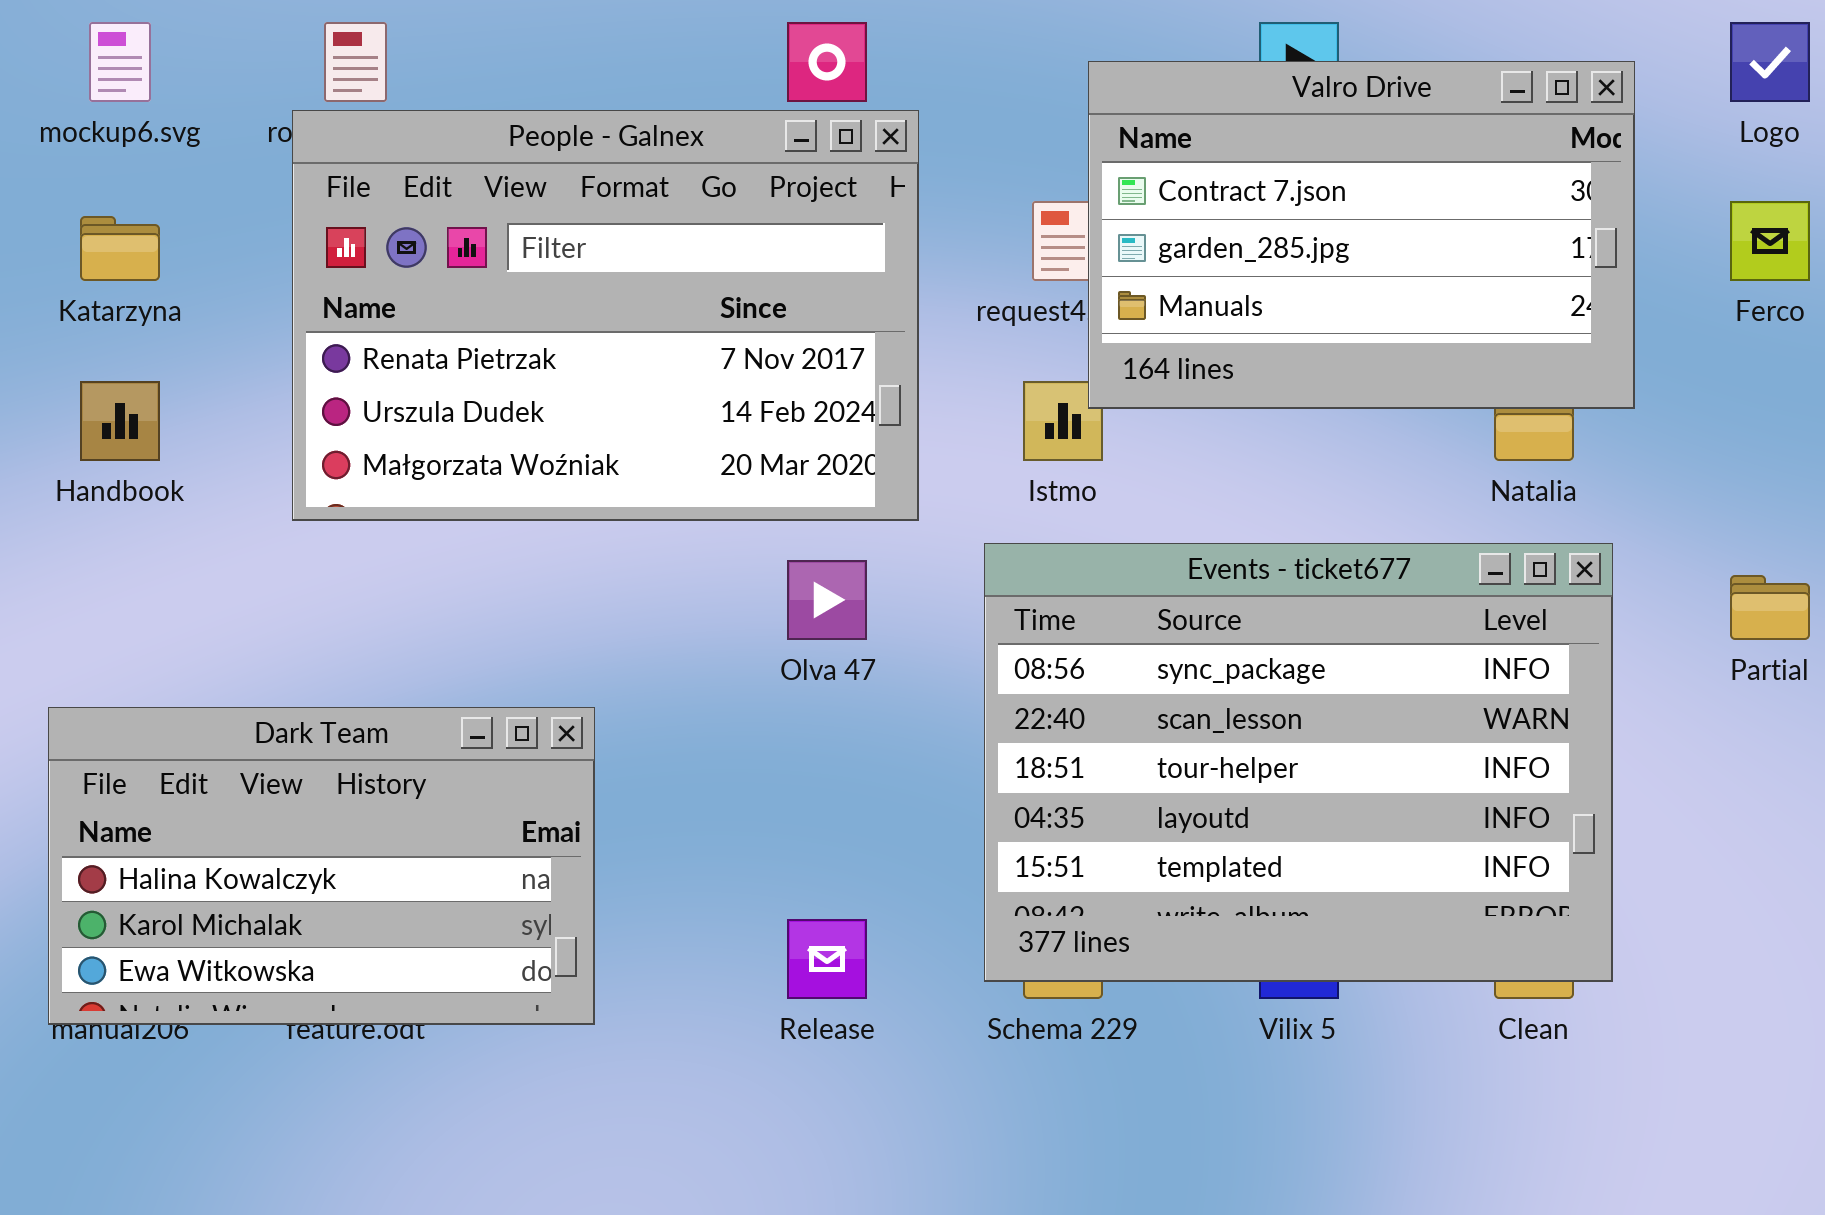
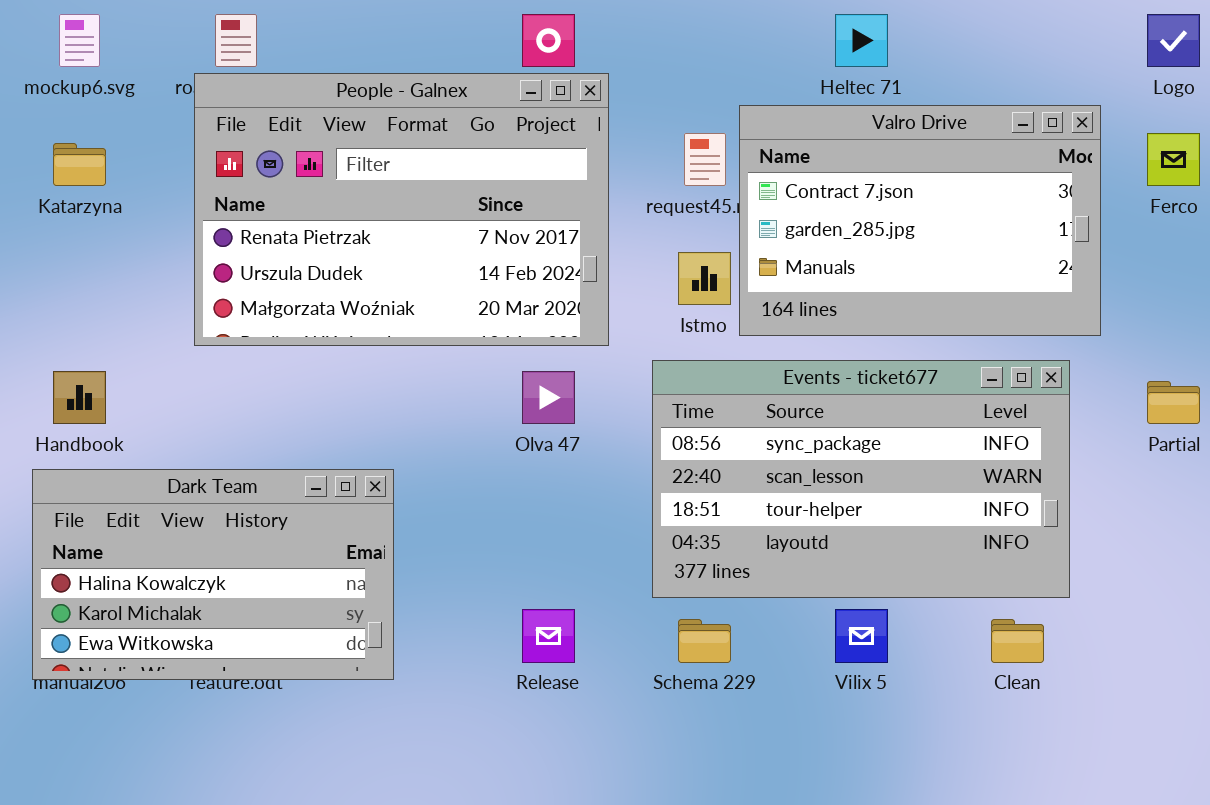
Valro Drive: [1088,61,1635,409] -> [739,105,1101,336], moved
Handbook: [80,381,160,461] -> [53,371,106,424], moved
Events - ticket677: [984,543,1613,982] -> [652,360,1070,598], resized

